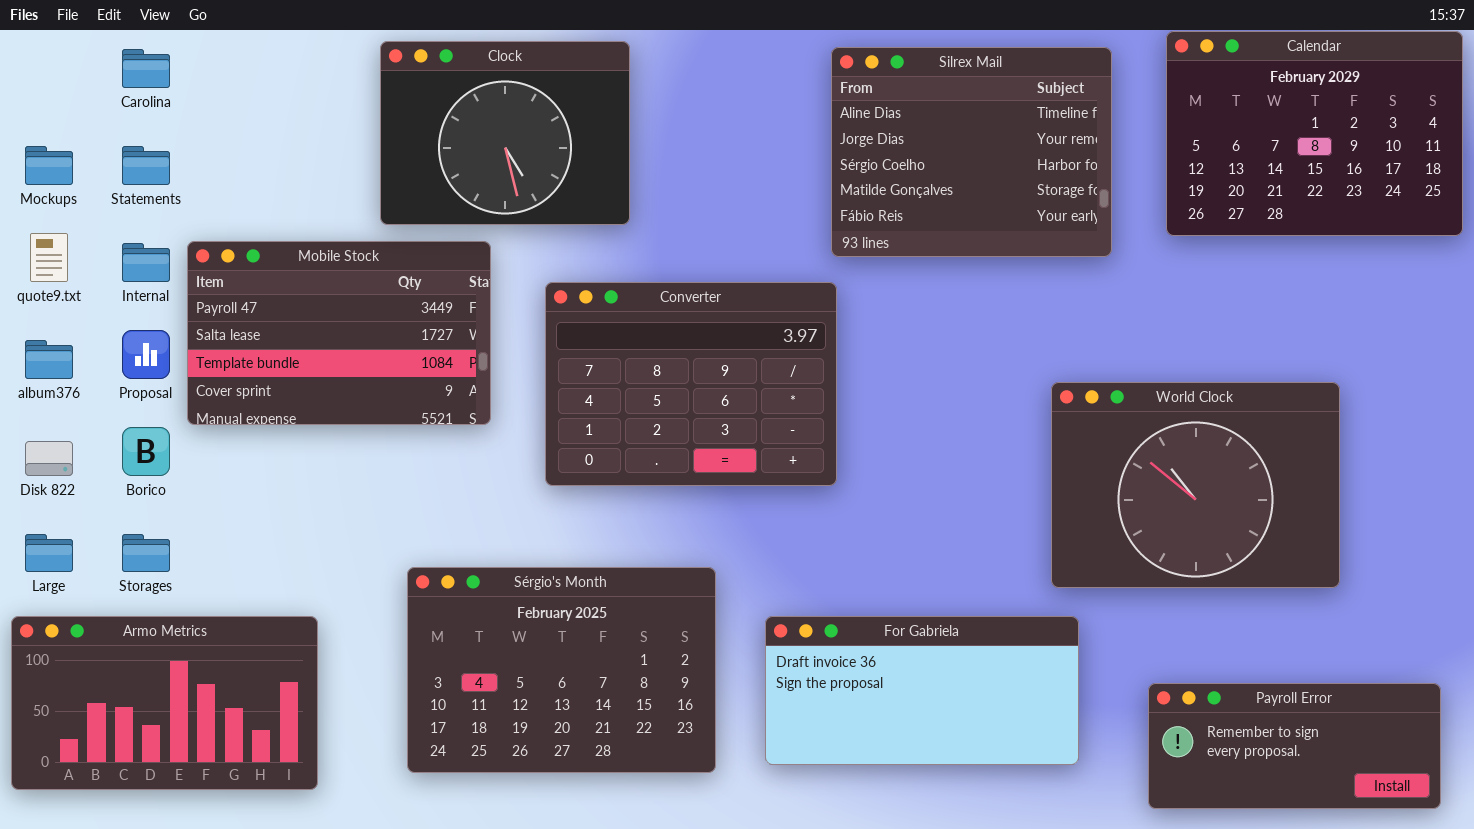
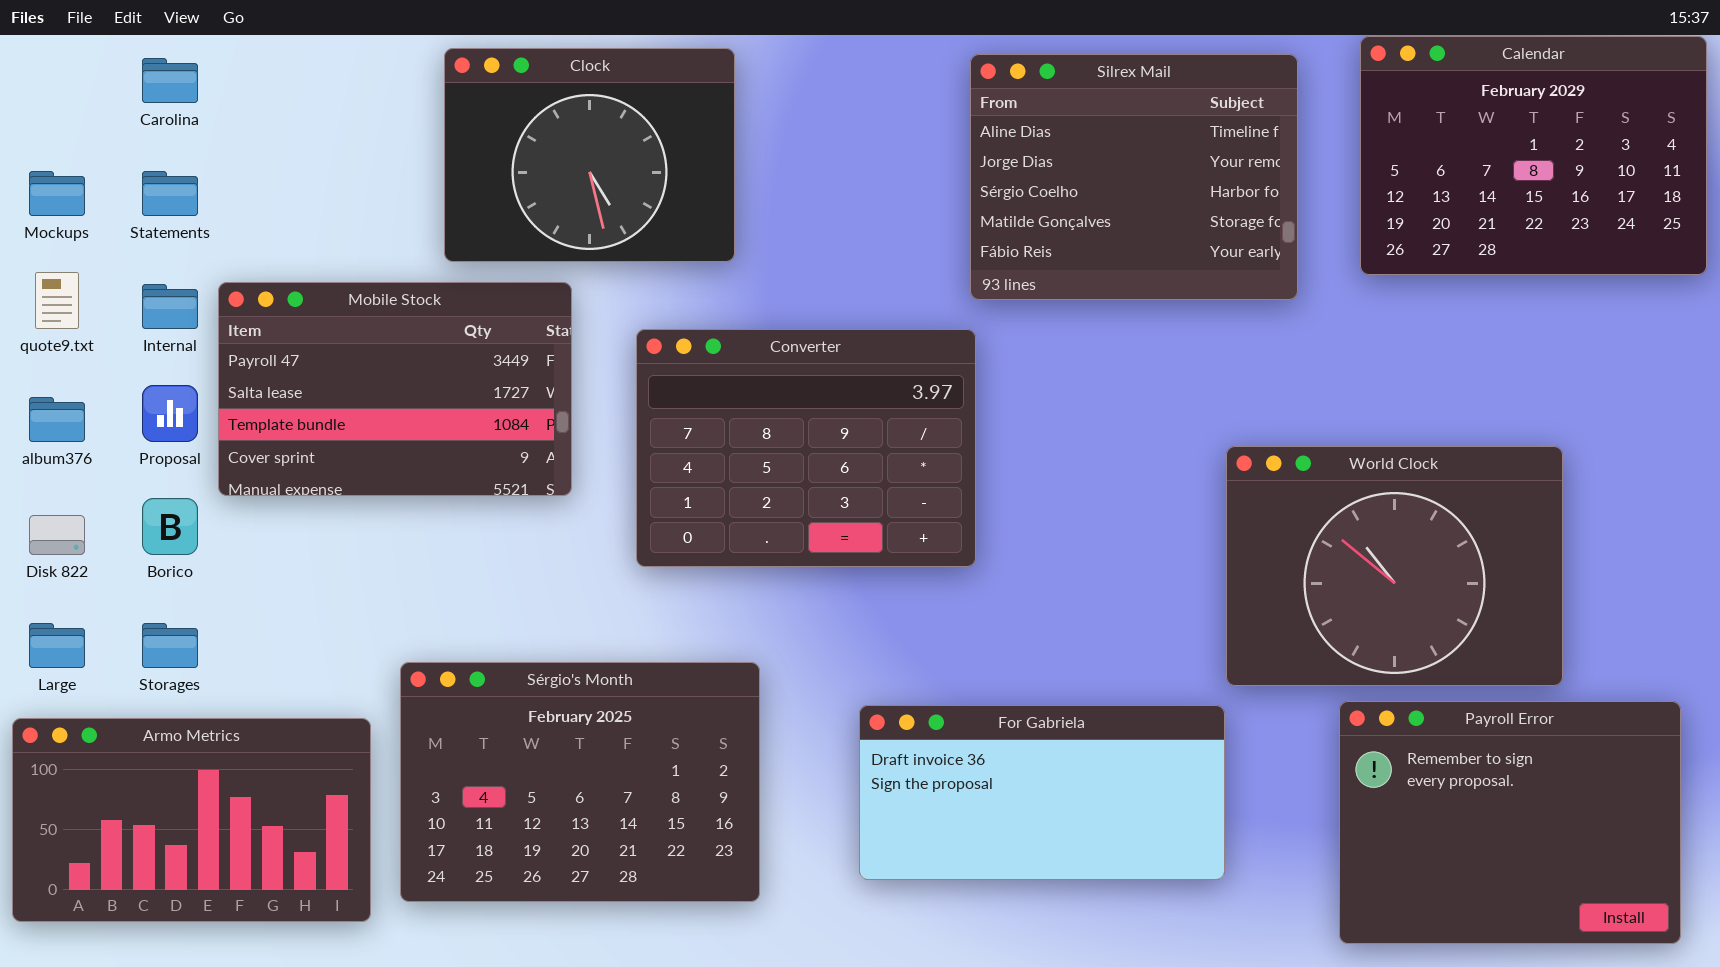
Sérgio's Month: [407,567,716,773] -> [400,662,760,902], moved
For Gabriela: [765,616,1079,765] -> [859,705,1225,880], moved
Payroll Error: [1148,683,1441,809] -> [1339,701,1681,944], resized

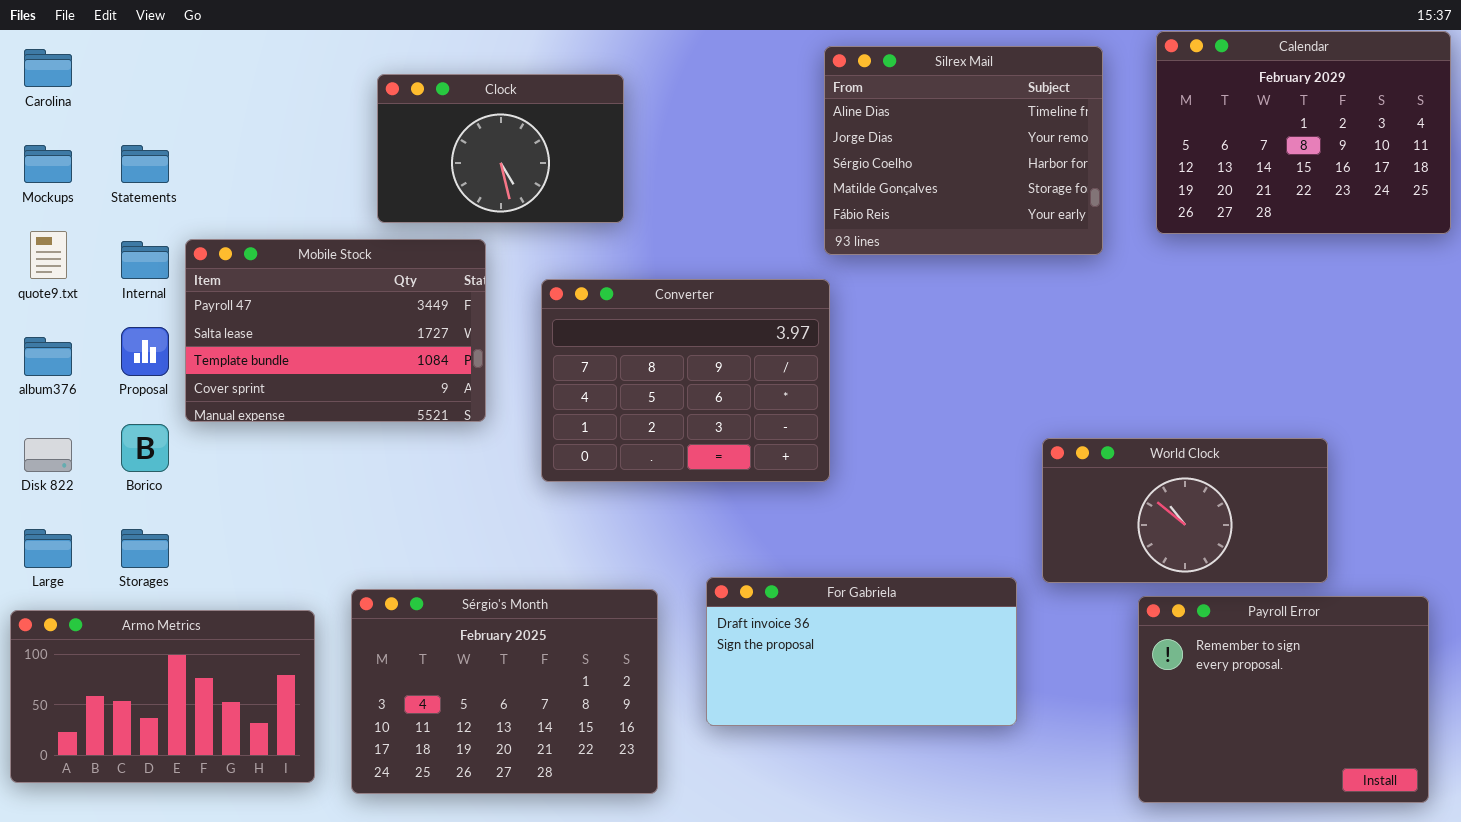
Clock: [444,48,735,262] -> [377,74,624,223], resized
Carolina: [142,58,198,103] -> [24,49,72,87], moved
World Clock: [1226,446,1563,686] -> [1042,438,1328,583], resized
Sérgio's Month: [400,662,760,902] -> [351,589,658,794], moved
For Gabriela: [859,705,1225,880] -> [706,577,1017,726], moved

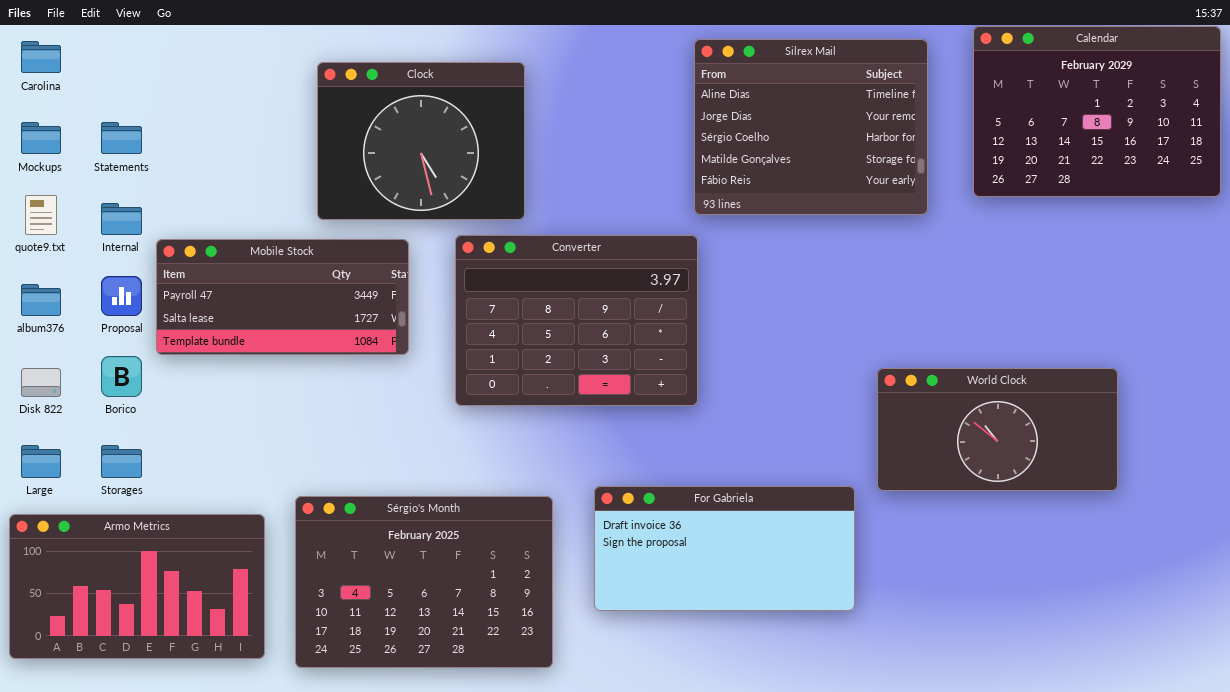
Clock: [377,74,624,223] -> [317,62,525,220], resized
Mobile Stock: [185,239,486,422] -> [156,239,409,355], resized
Payroll Error: [1138,596,1429,803] -> none, closed

